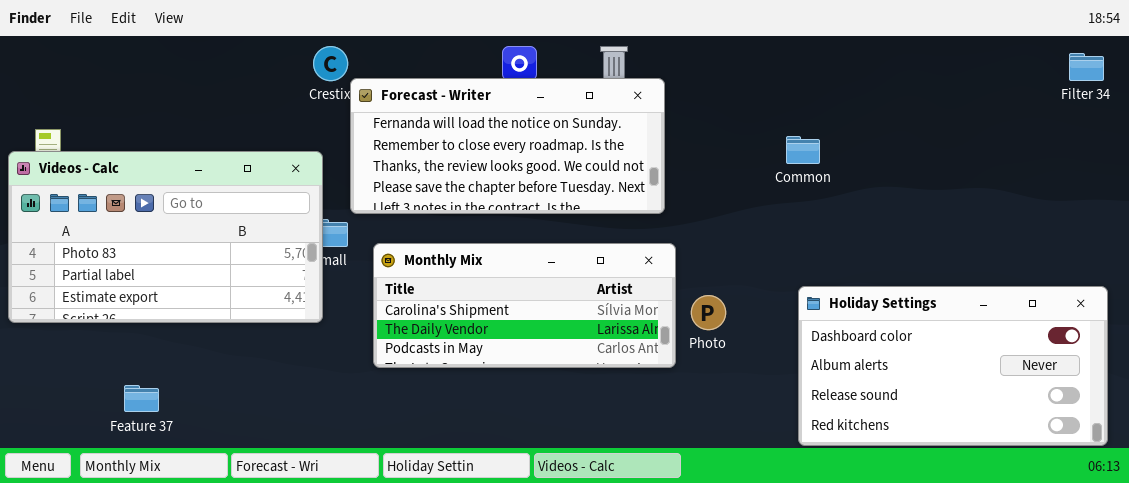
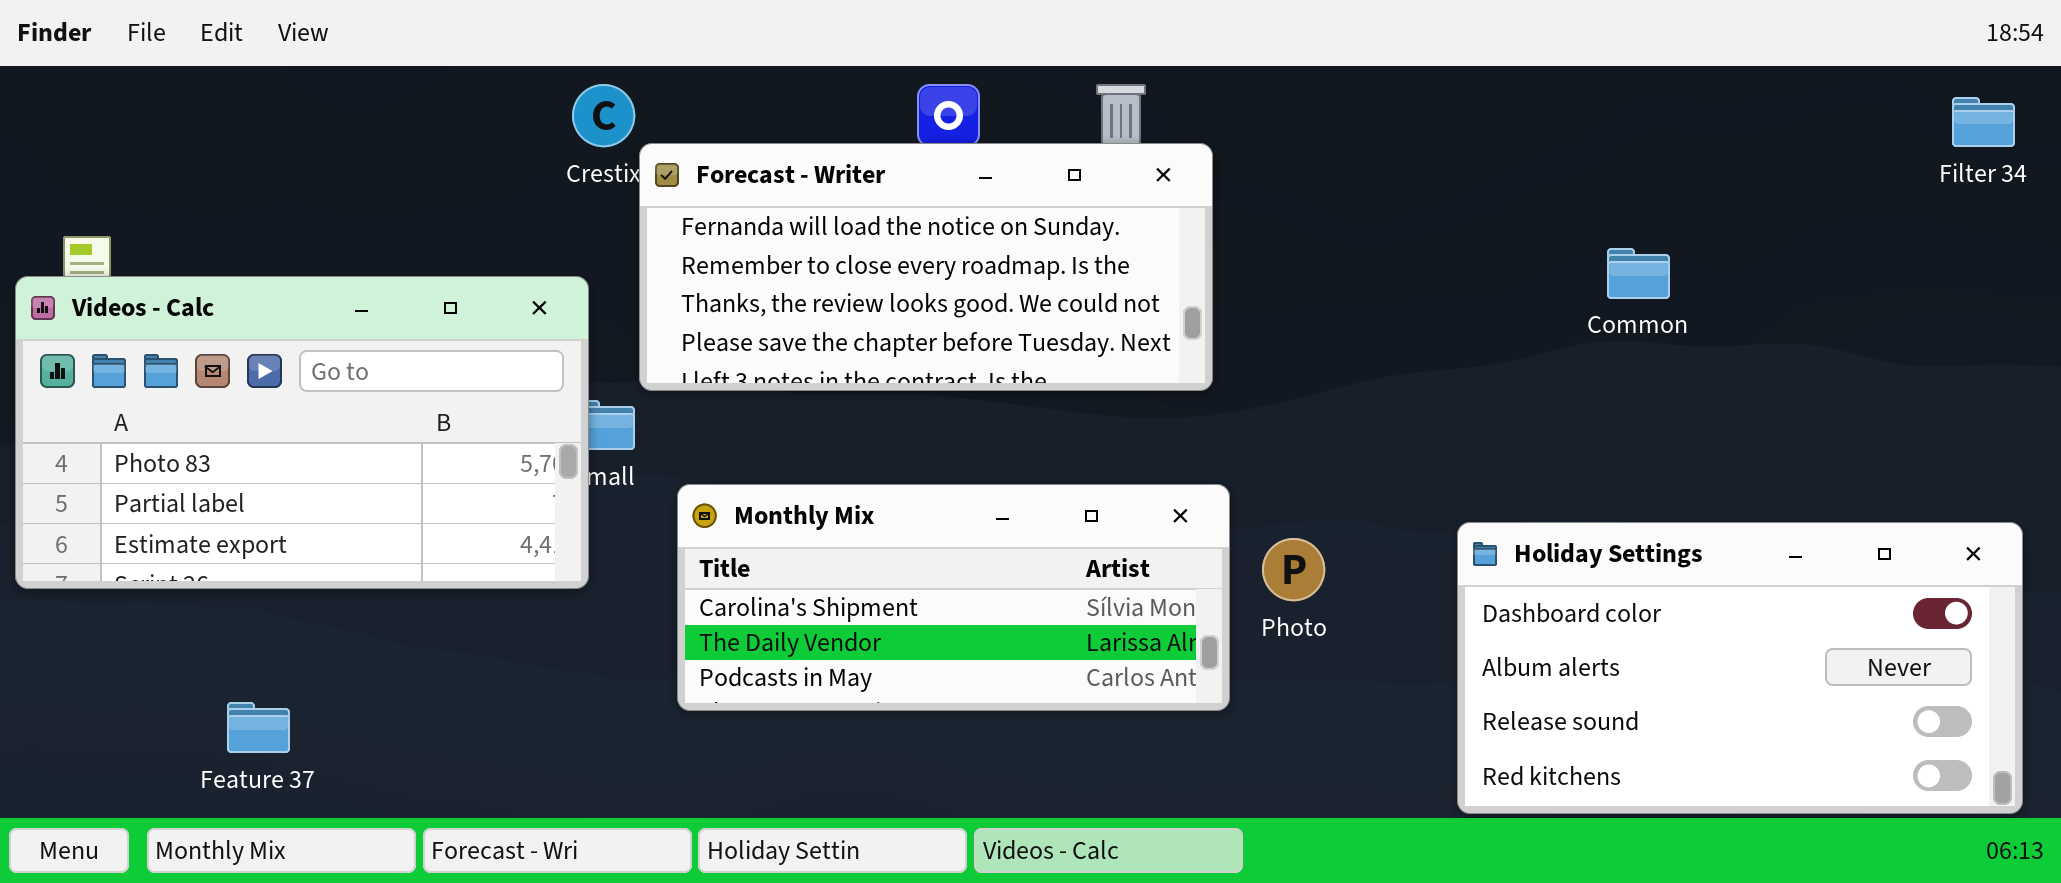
Common: [786,136,820,164] -> [1607,248,1670,299], moved
Monthly Mix: [373,243,676,368] -> [677,484,1230,711], moved

